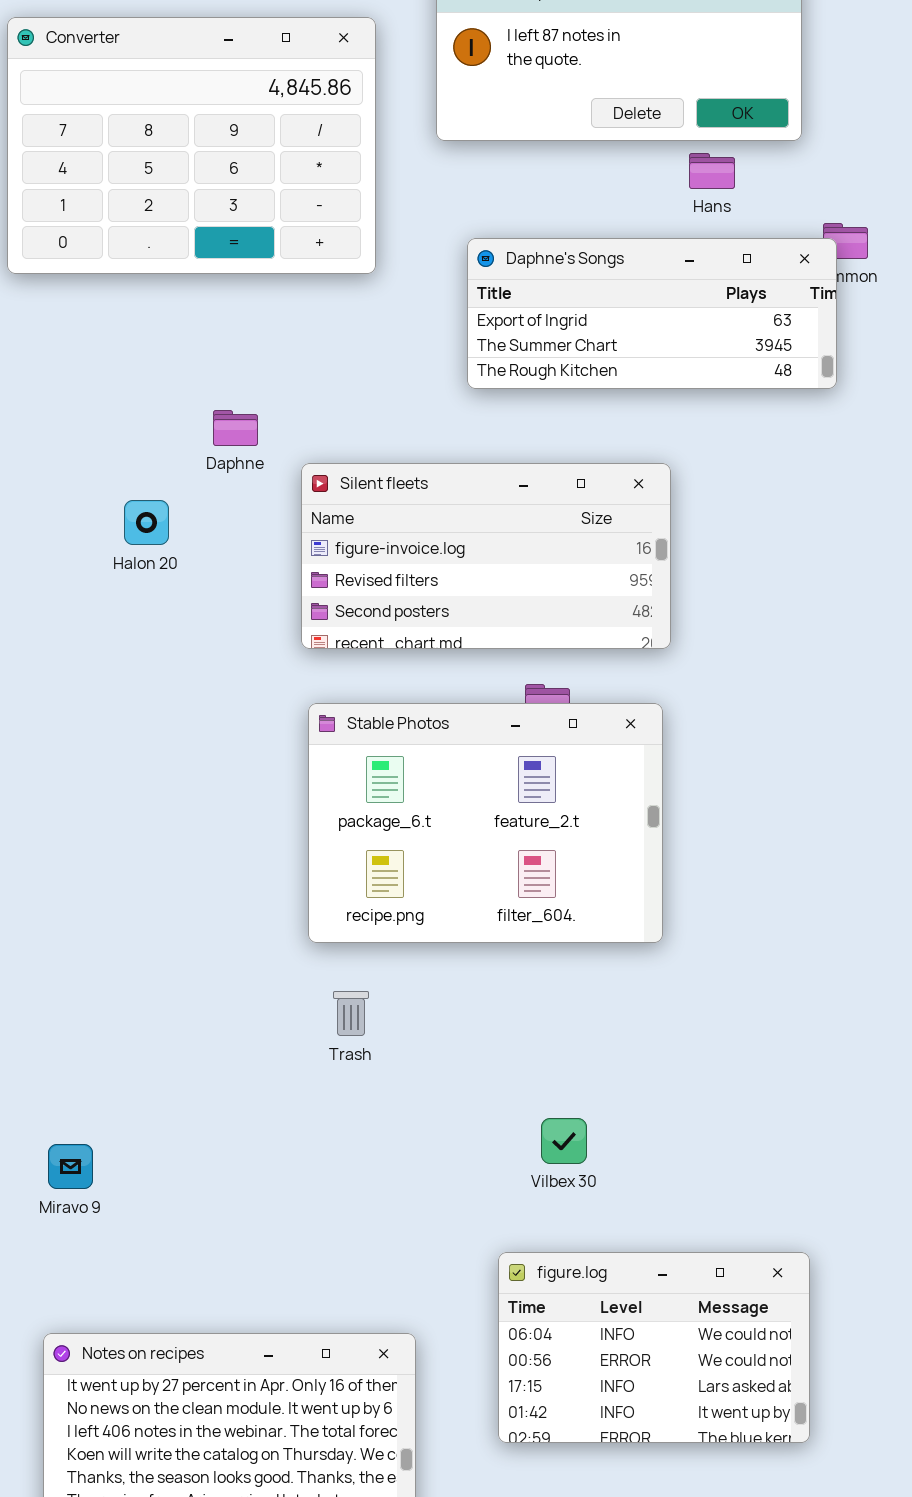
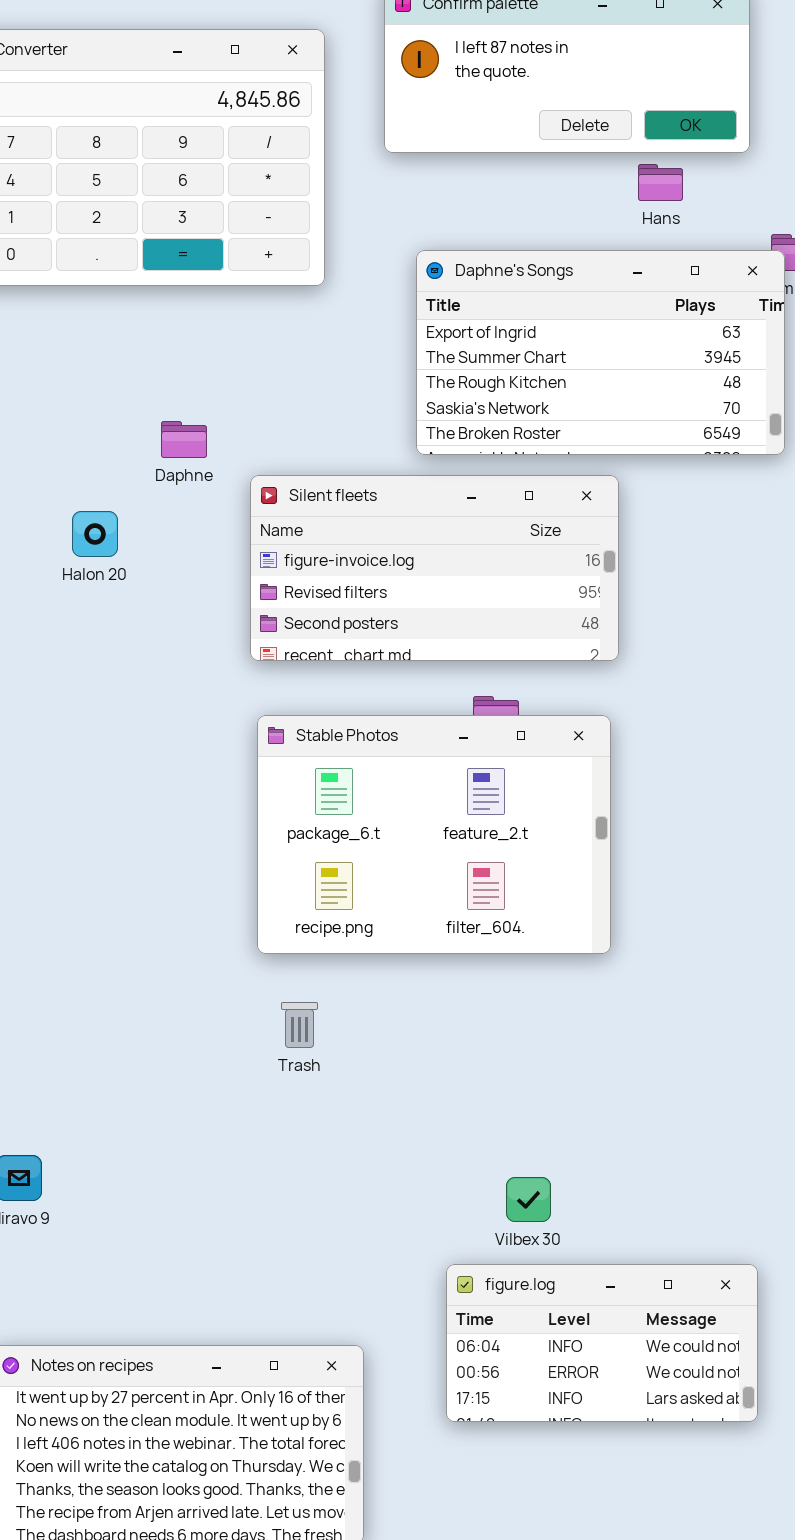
Daphne's Songs: [467,238,837,389] -> [416,250,785,455], resized
Vilbex 30: [541,1118,587,1164] -> [506,1177,551,1222], moved
figure.log: [498,1252,810,1443] -> [446,1264,758,1422], resized

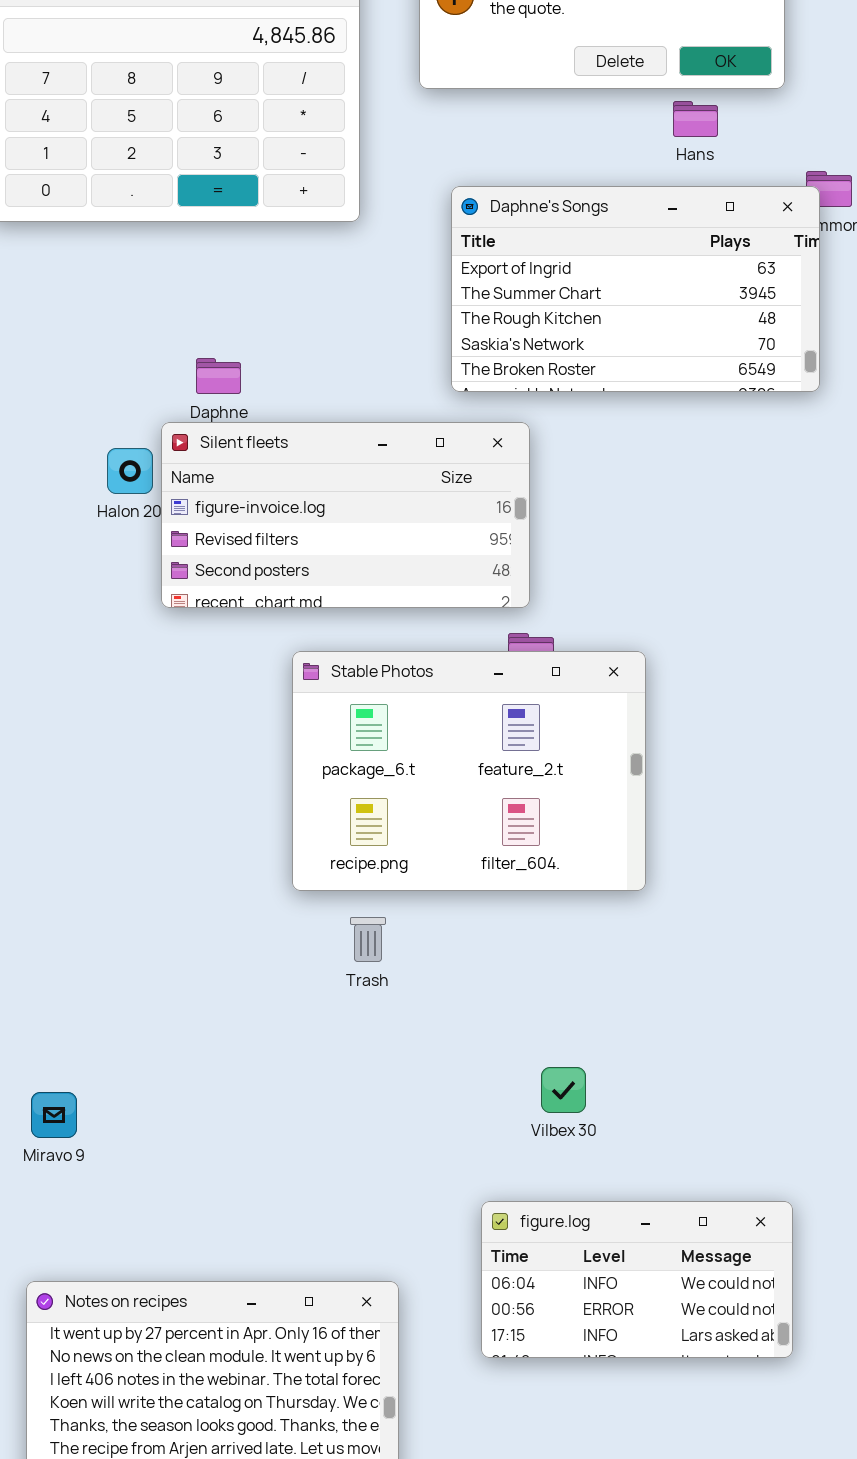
Silent fleets: [250,475,619,661] -> [161,422,530,608], moved
Trash: [281,1002,318,1048] -> [350,917,386,962], moved
Vilbex 30: [506,1177,551,1222] -> [541,1067,586,1113], moved

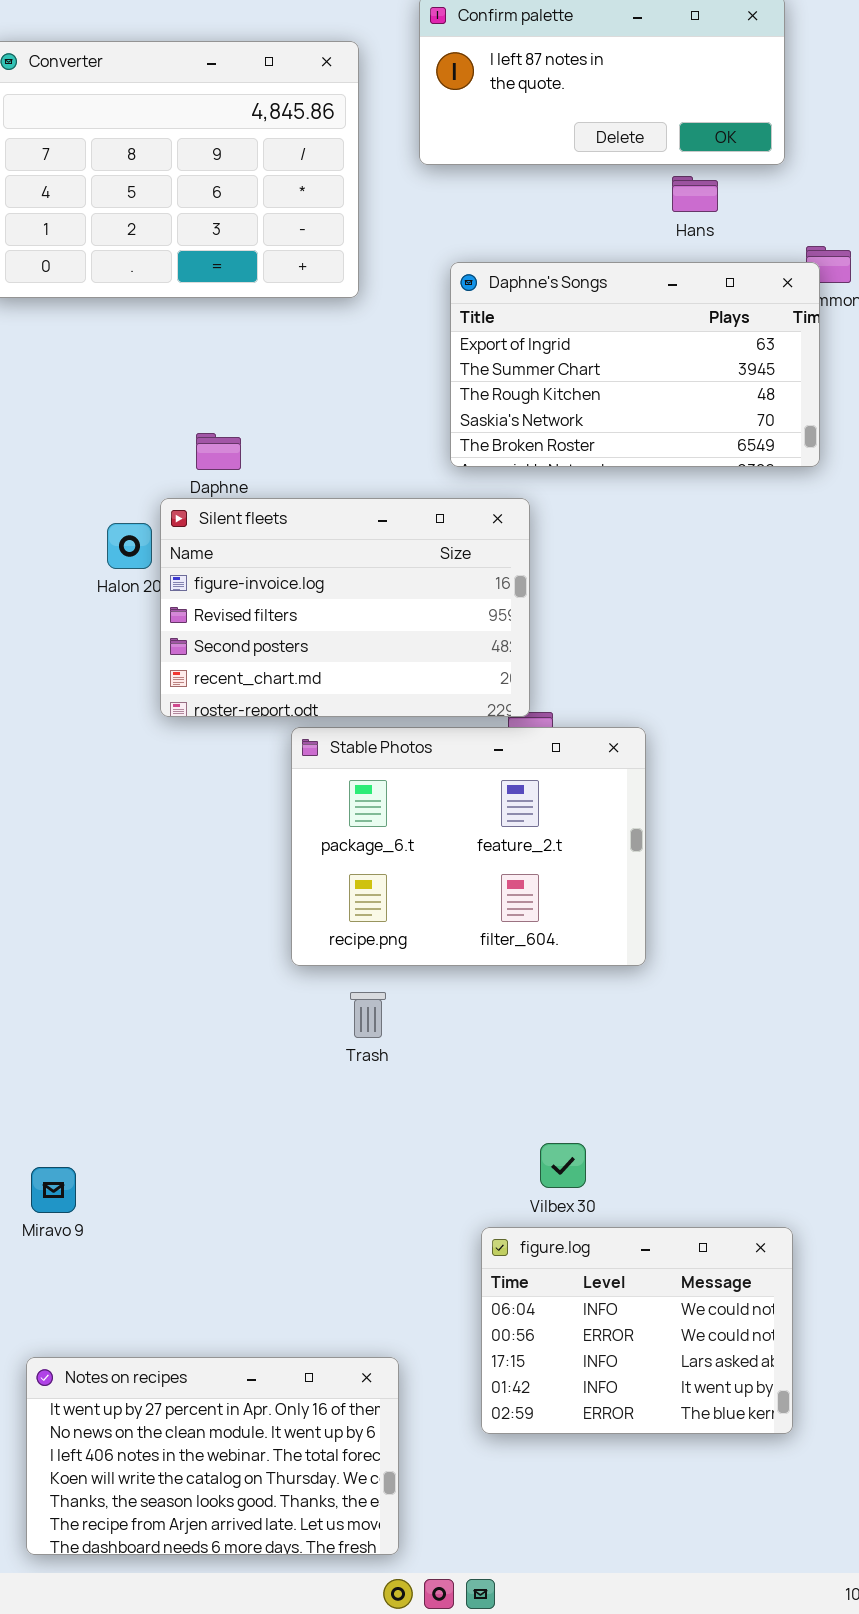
Silent fleets: [161,422,530,608] -> [160,498,530,717], resized
figure.log: [481,1201,793,1358] -> [481,1227,793,1434], resized

